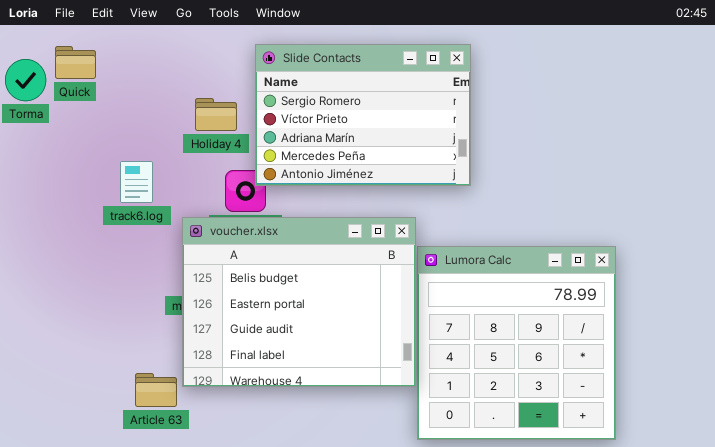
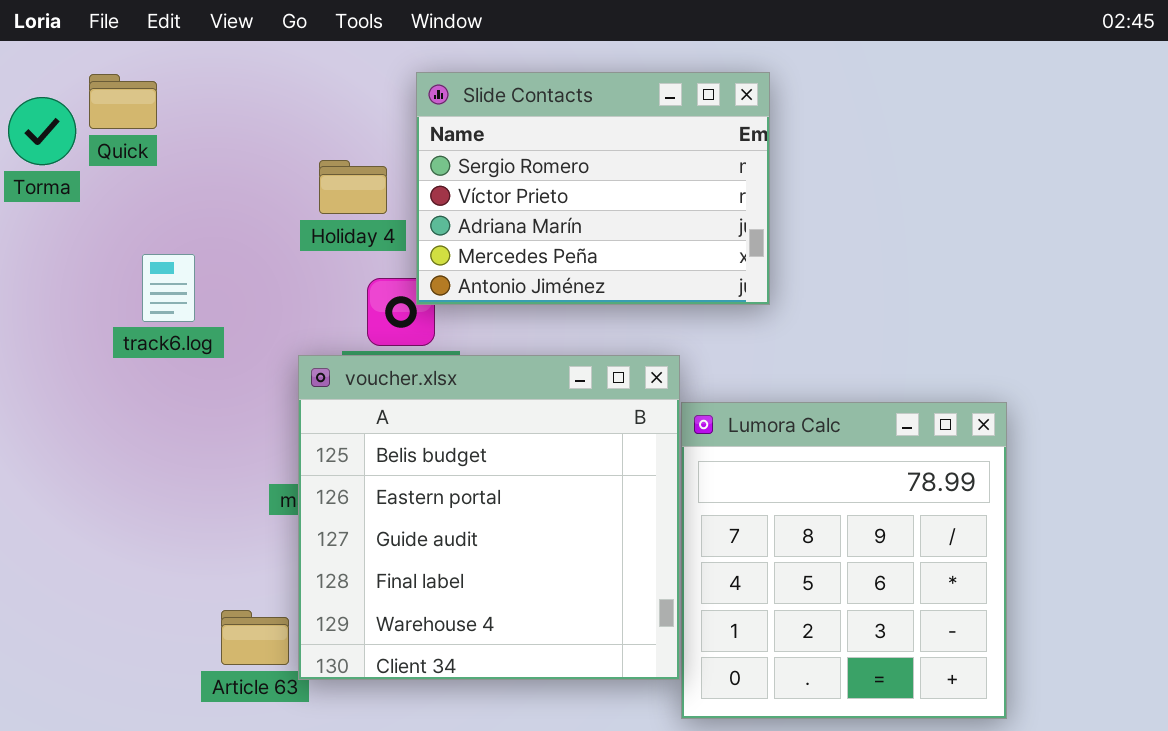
track6.log: [120,161,153,203] -> [142,254,195,322], moved
voucher.xlsx: [182,217,416,387] -> [298,355,680,680], resized

